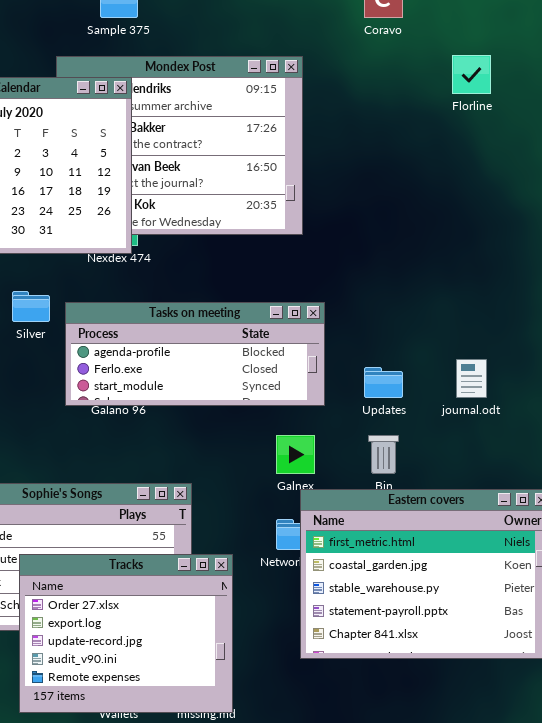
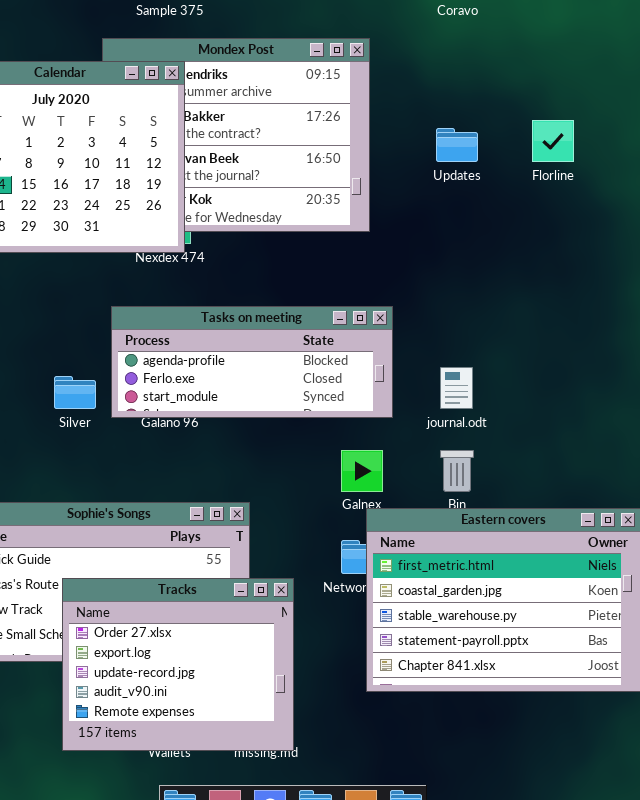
Florline: [452,55,491,94] -> [532,120,574,162], moved
Silver: [12,291,50,322] -> [54,376,96,409], moved
journal.odt: [456,359,487,398] -> [440,367,473,409], moved
Updates: [364,367,403,398] -> [436,128,478,162], moved

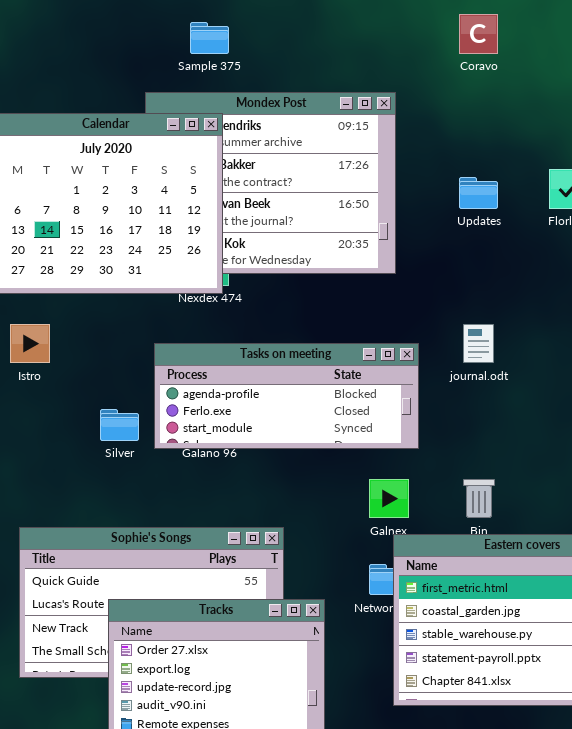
journal.odt: [440,367,473,409] -> [463,324,494,363], moved

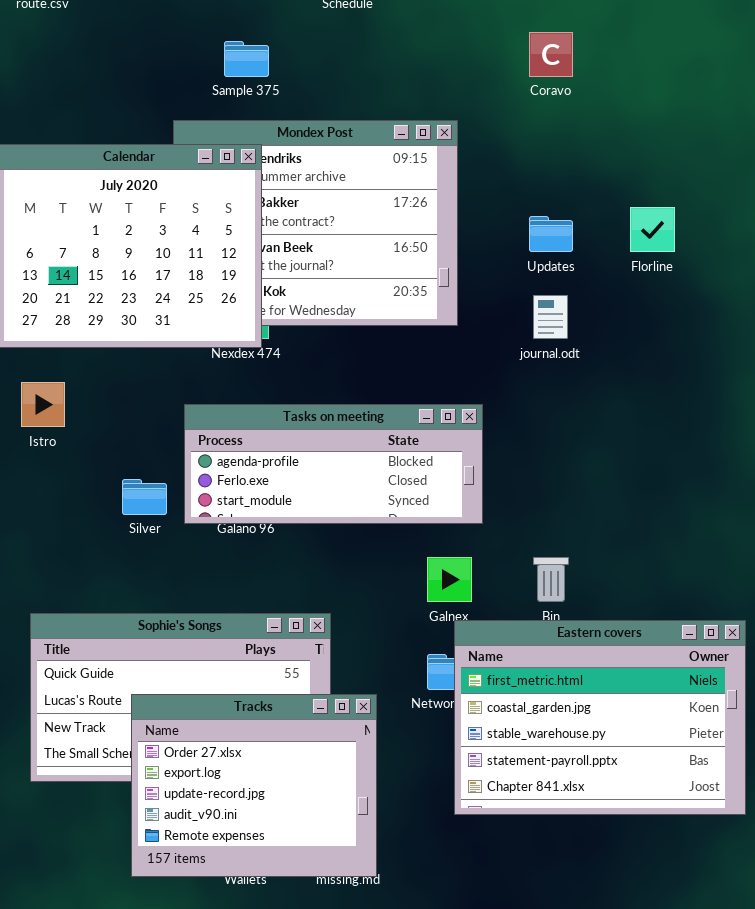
journal.odt: [463,324,494,363] -> [533,295,568,339], moved

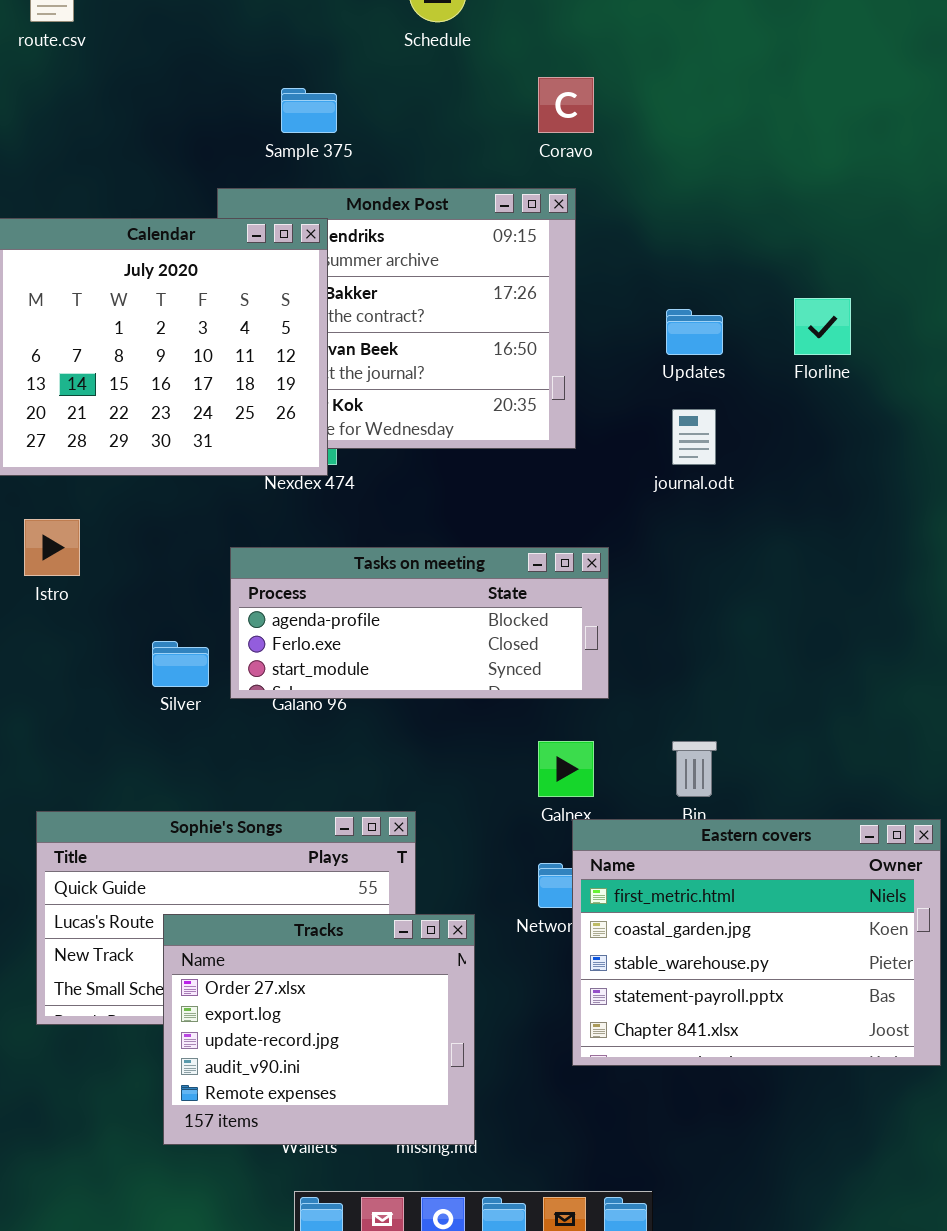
Coravo: [529,32,573,77] -> [538,77,594,133], moved

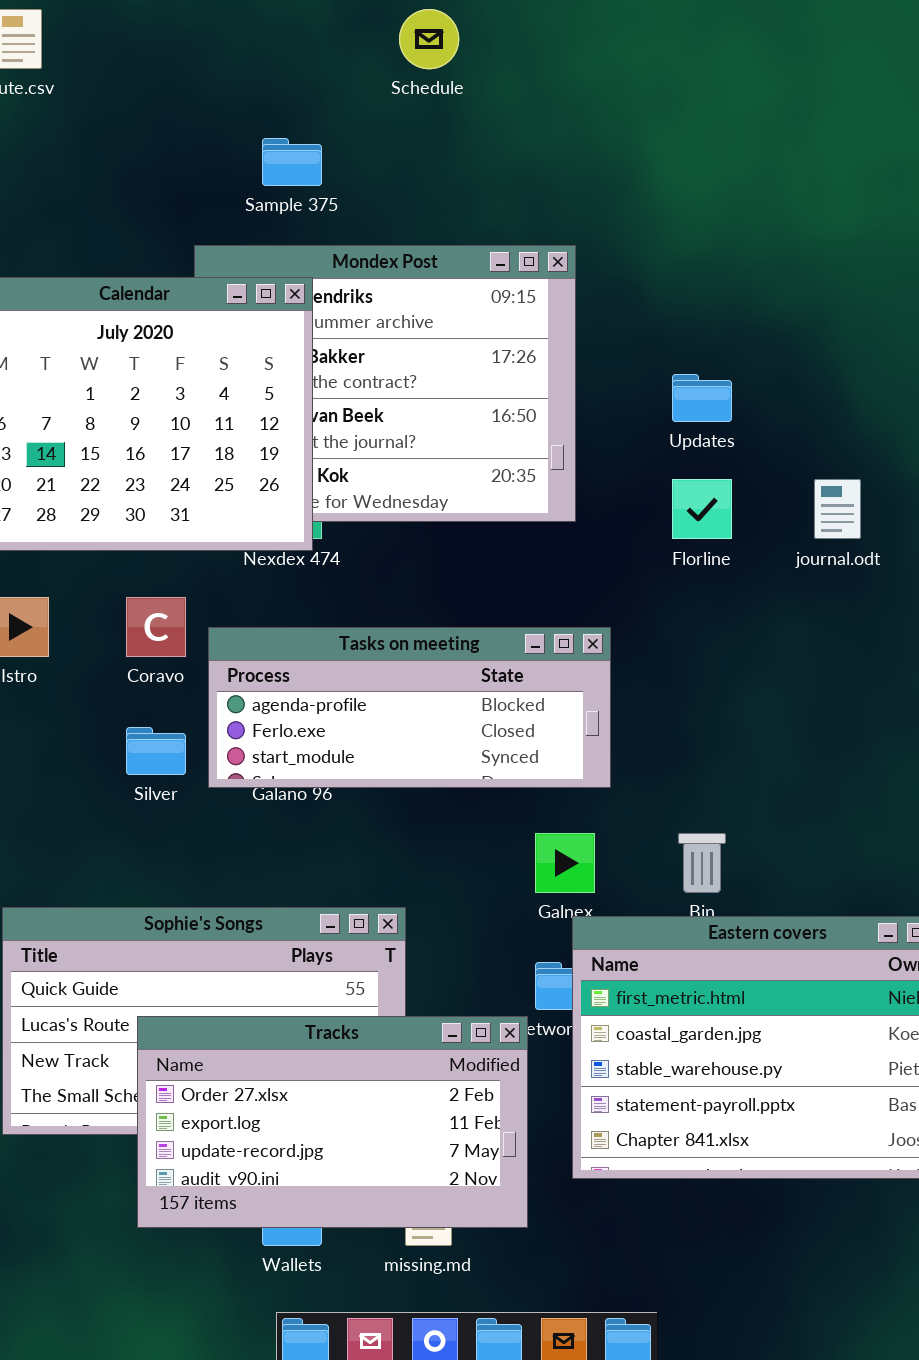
Coravo: [538,77,594,133] -> [126,597,186,657], moved
Florline: [794,298,851,355] -> [672,479,732,539], moved
journal.odt: [672,409,716,465] -> [814,479,861,539], moved
Tracks: [163,914,475,1145] -> [137,1016,528,1228], resized

